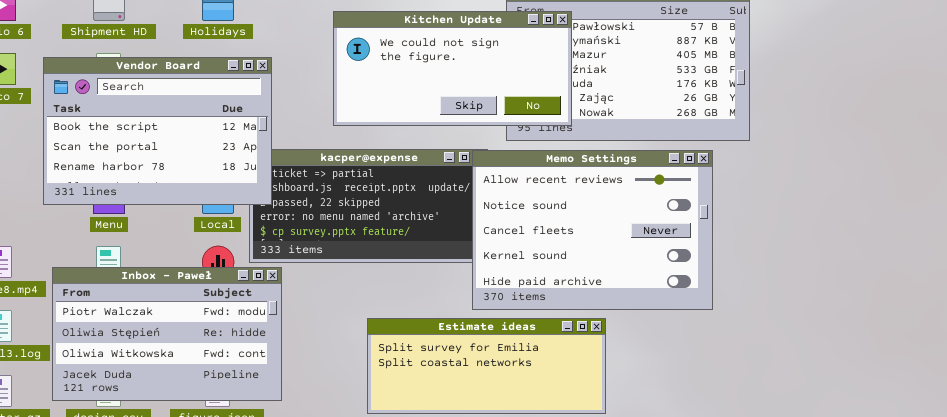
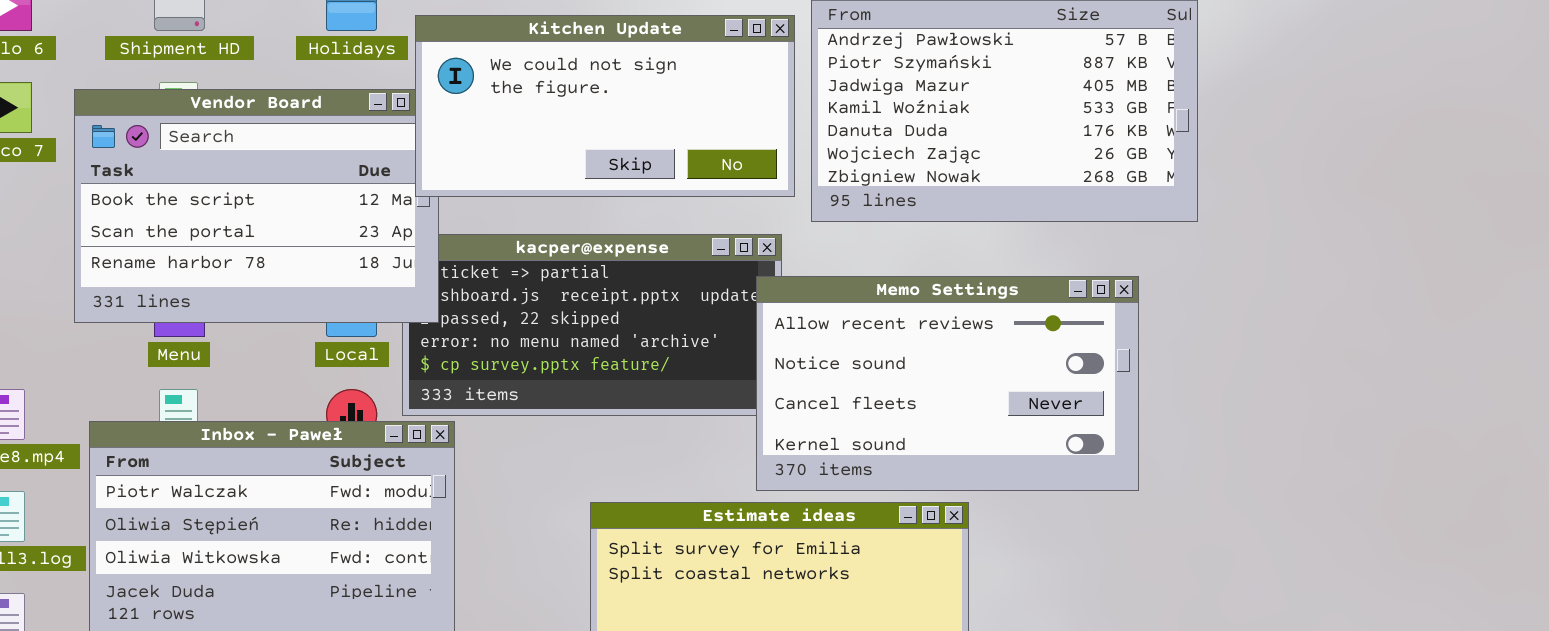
Kitchen Update: [333,11,572,126] -> [415,15,795,197], moved
Memo Settings: [472,150,713,310] -> [756,276,1139,491], resized

